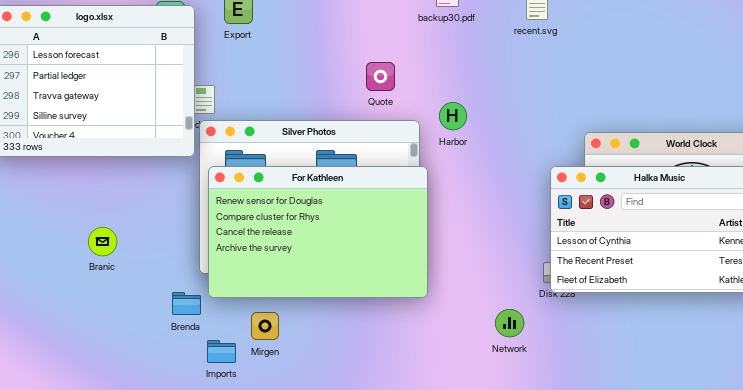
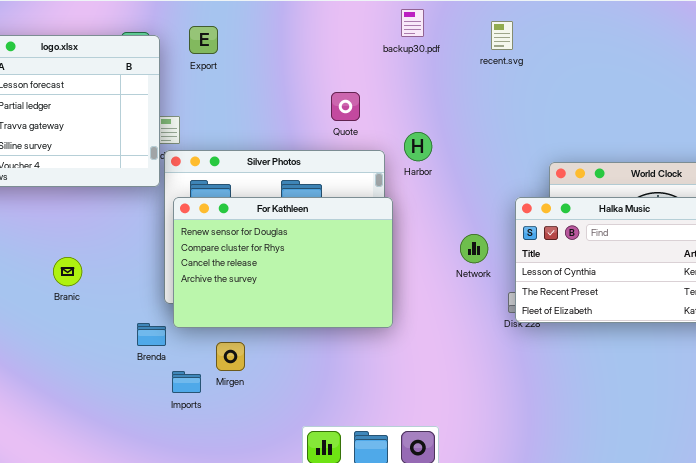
Network: [495,309,524,337] -> [460,234,488,263], moved

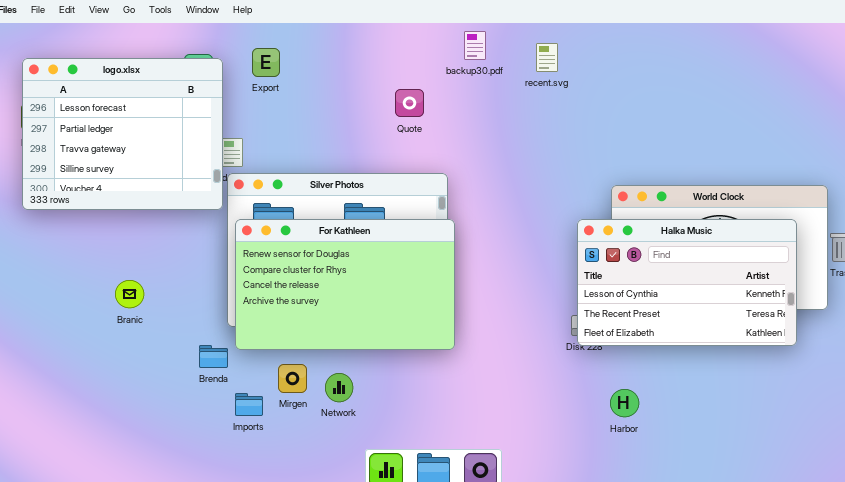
recent.svg: [491,21,513,50] -> [536,43,558,72], moved
Quote: [331,92,360,121] -> [395,89,424,117], moved
Harbor: [404,132,432,161] -> [610,389,639,417], moved
Network: [460,234,488,263] -> [325,373,353,402], moved

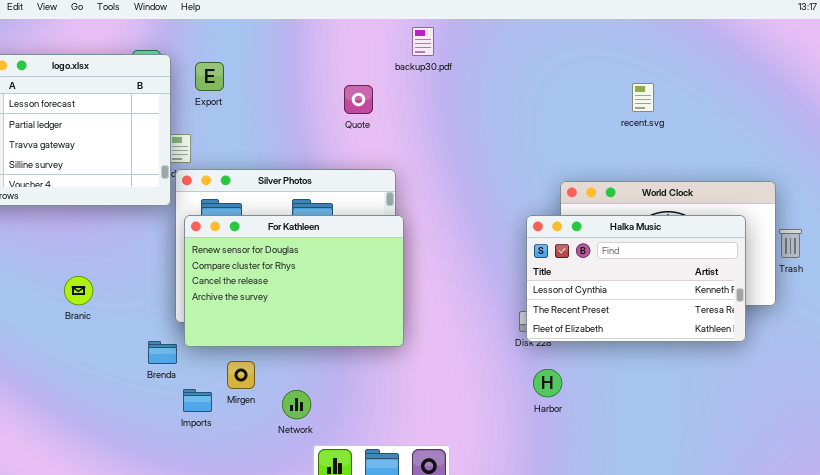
recent.svg: [536,43,558,72] -> [632,83,654,112], moved
Export: [252,48,280,77] -> [195,62,224,91], moved
Network: [325,373,353,402] -> [282,390,311,419], moved
Harbor: [610,389,639,417] -> [533,369,562,397], moved

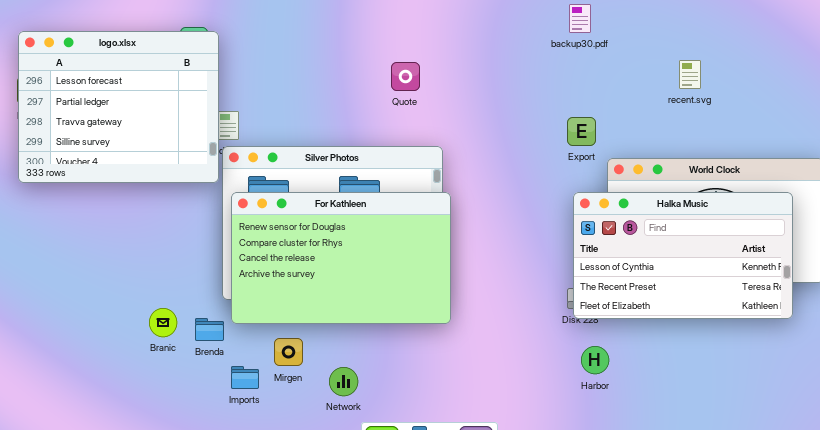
backup30.pdf: [412,27,434,56] -> [569,4,591,33], moved
Export: [195,62,224,91] -> [567,117,596,146], moved
Branic: [64,276,93,305] -> [149,308,177,337], moved

